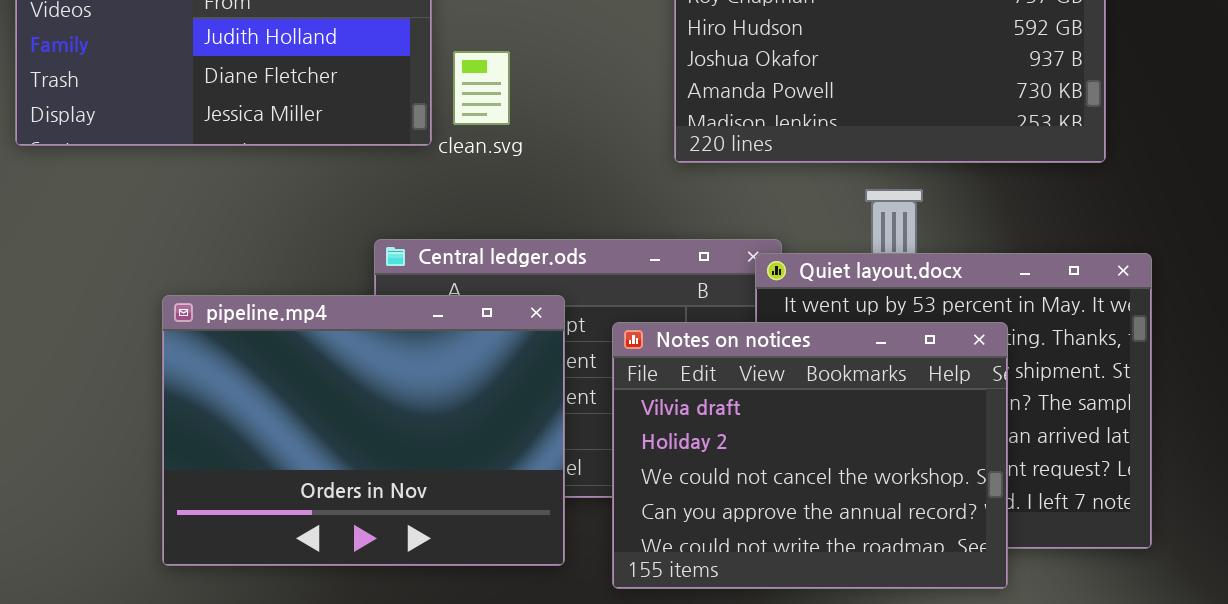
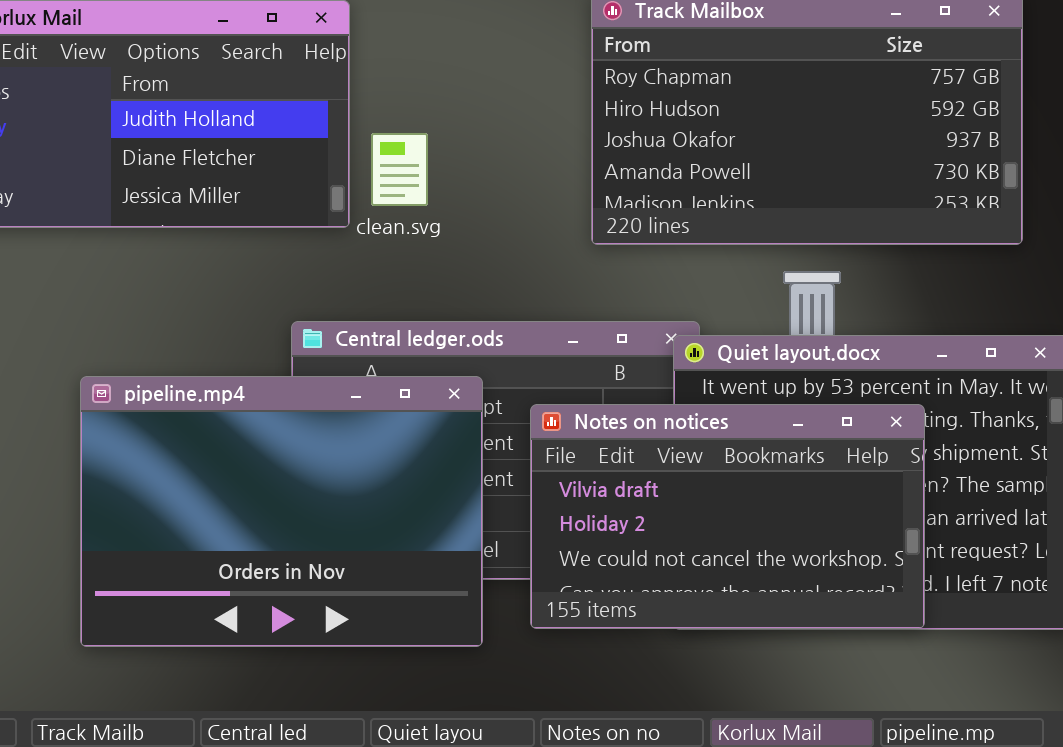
Notes on notices: [612,322,1008,589] -> [530,404,925,629], resized

